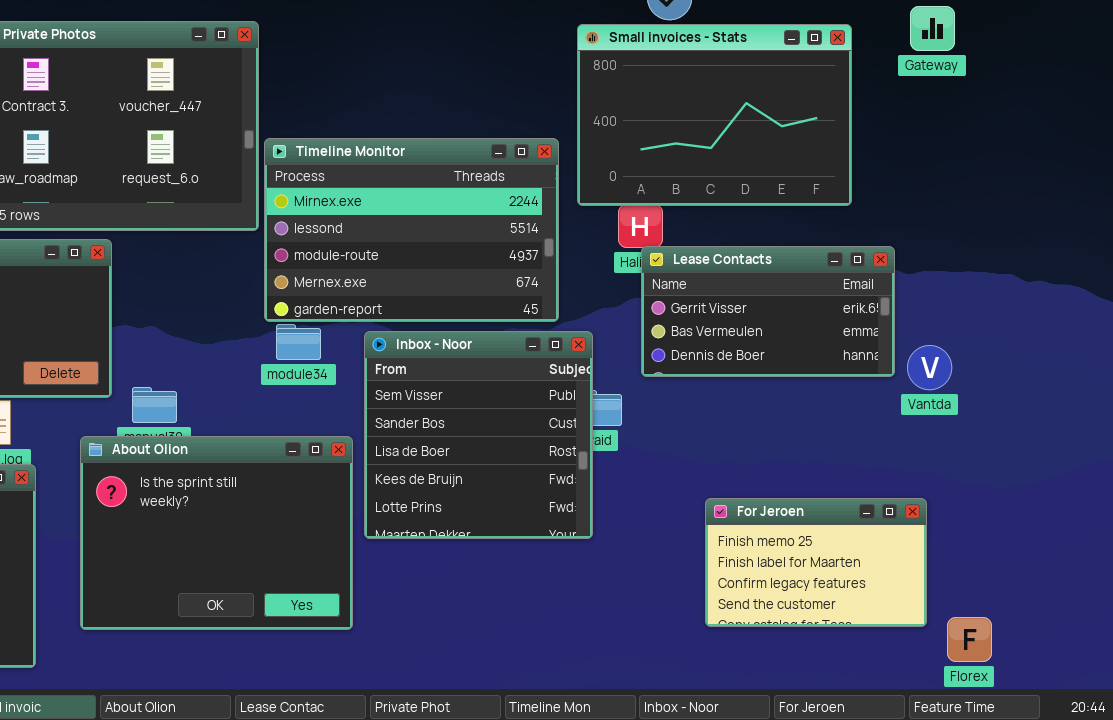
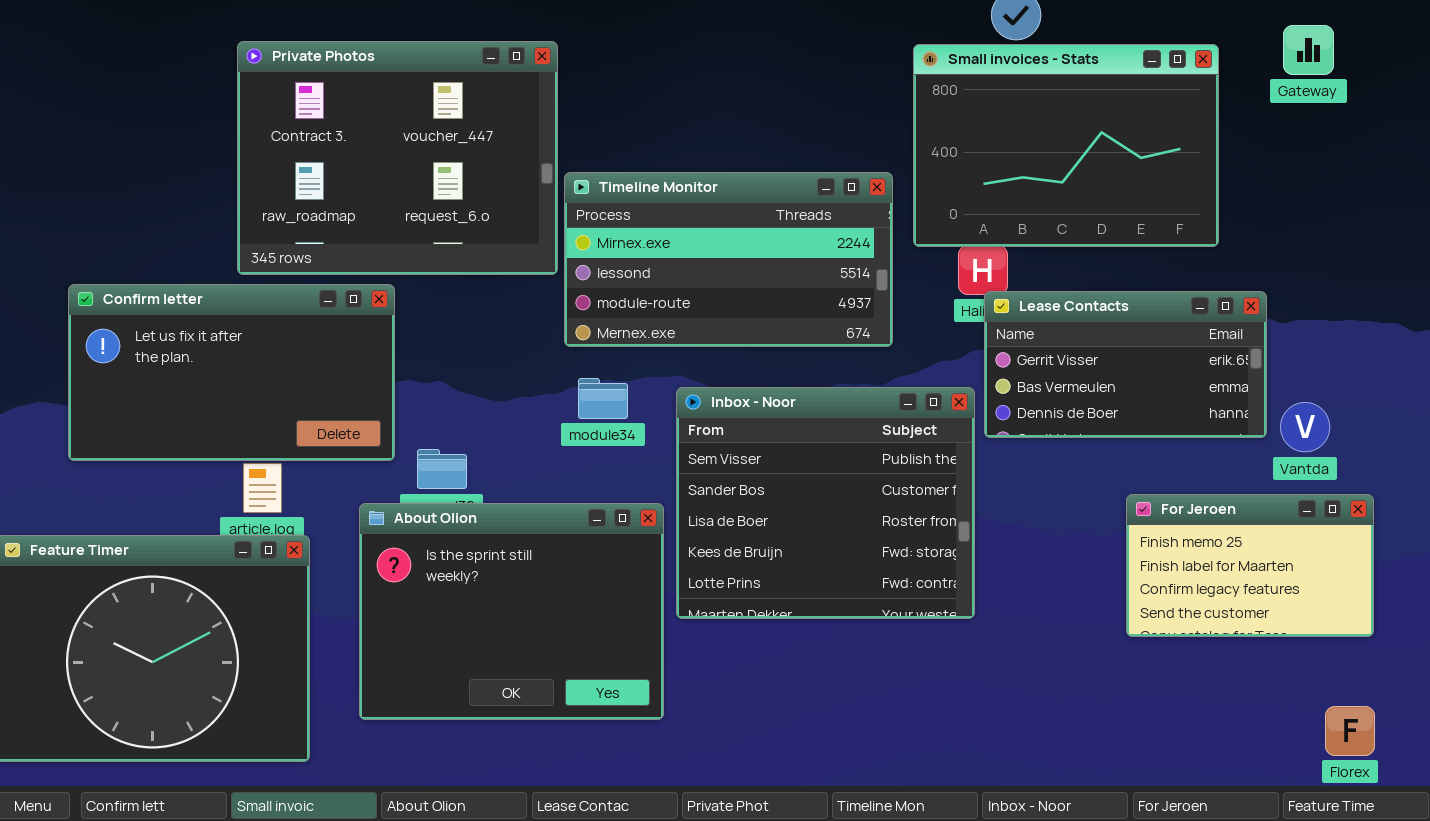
Timeline Monitor: [264,138,559,322] -> [564,172,893,347], resized
Inbox - Noor: [364,331,593,539] -> [676,387,975,619], resized
For Jeroen: [705,498,927,627] -> [1126,494,1374,637], moved

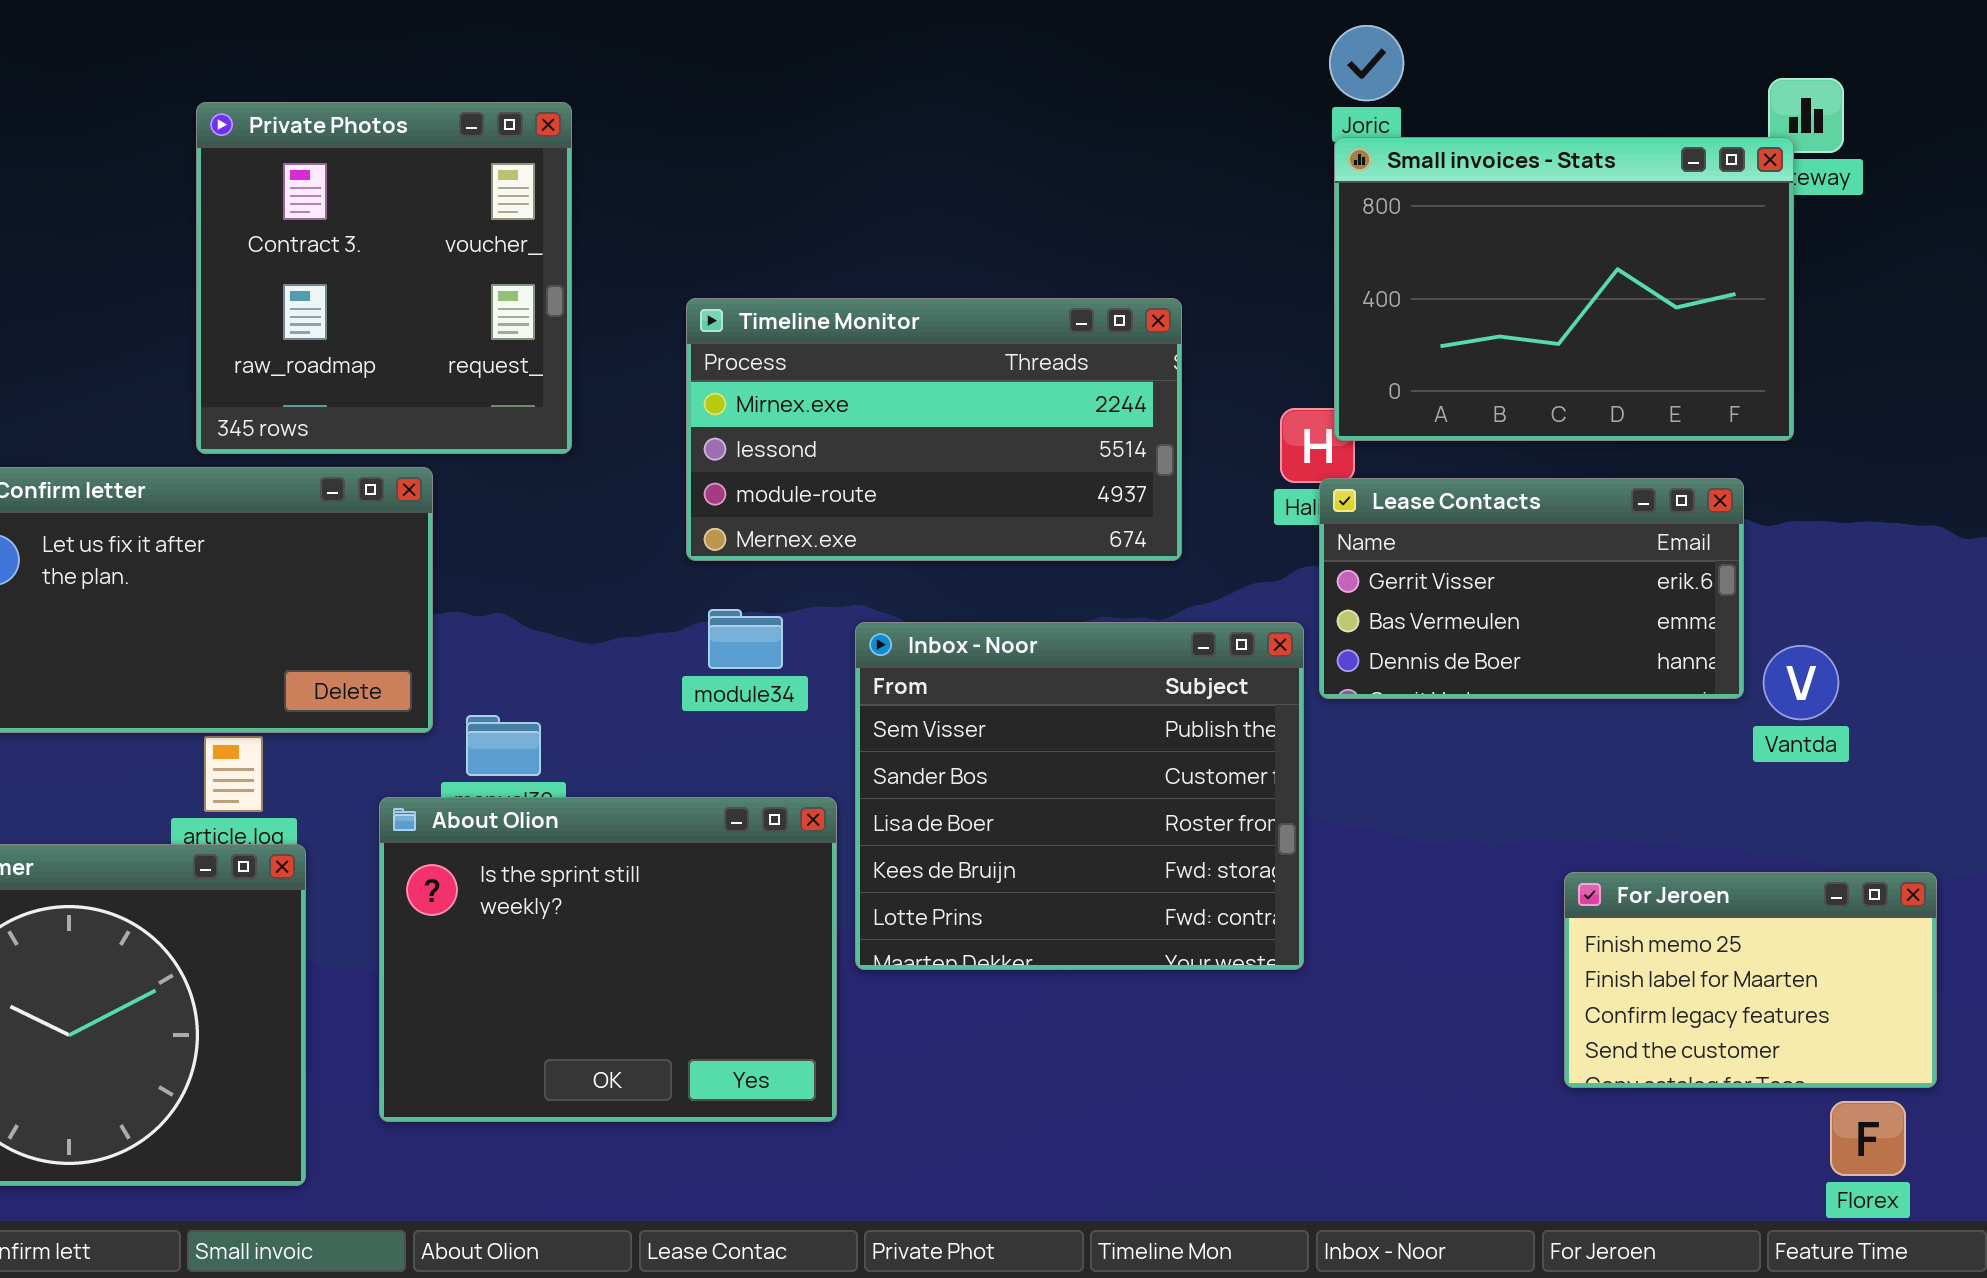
Private Photos: [237,41,558,275] -> [196,102,572,454], resized
Small invoices - Stats: [913,44,1219,247] -> [1334,137,1794,441], moved
For Jeroen: [1126,494,1374,637] -> [1564,872,1937,1088], moved

